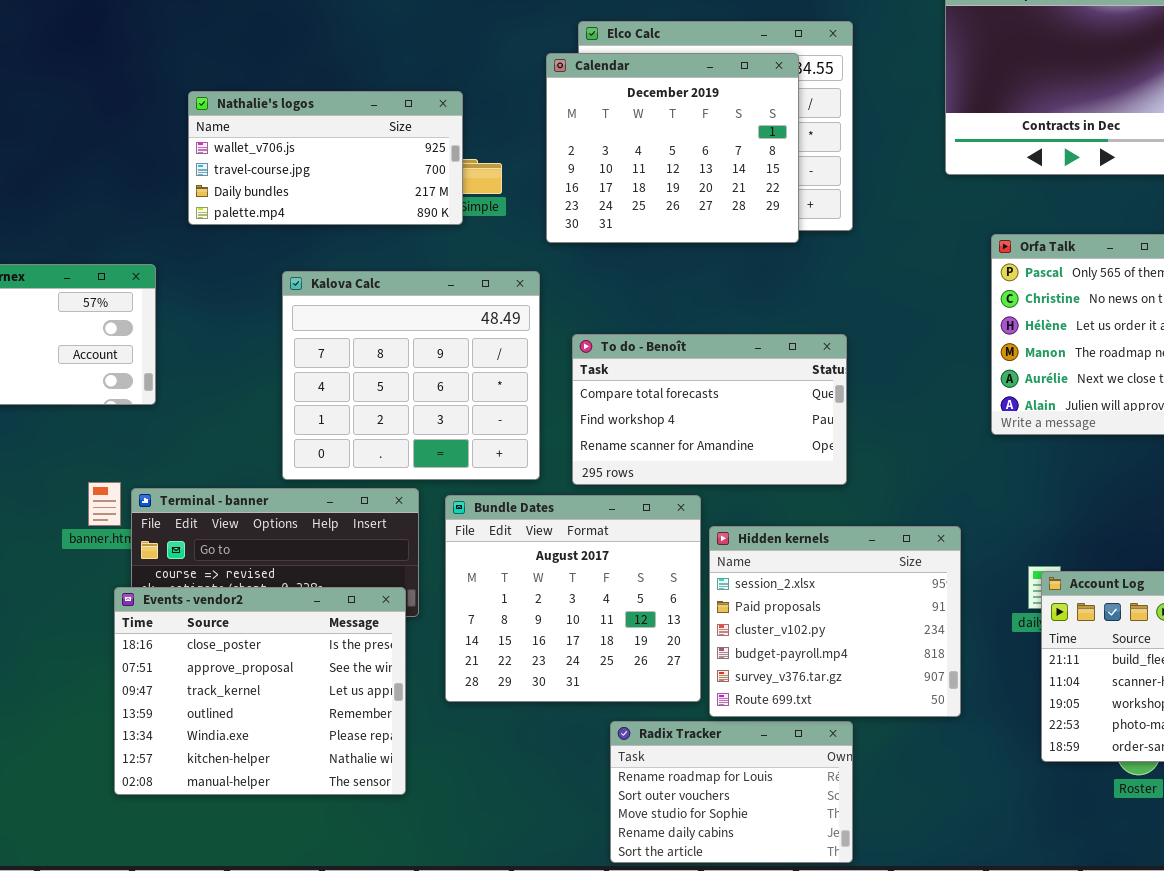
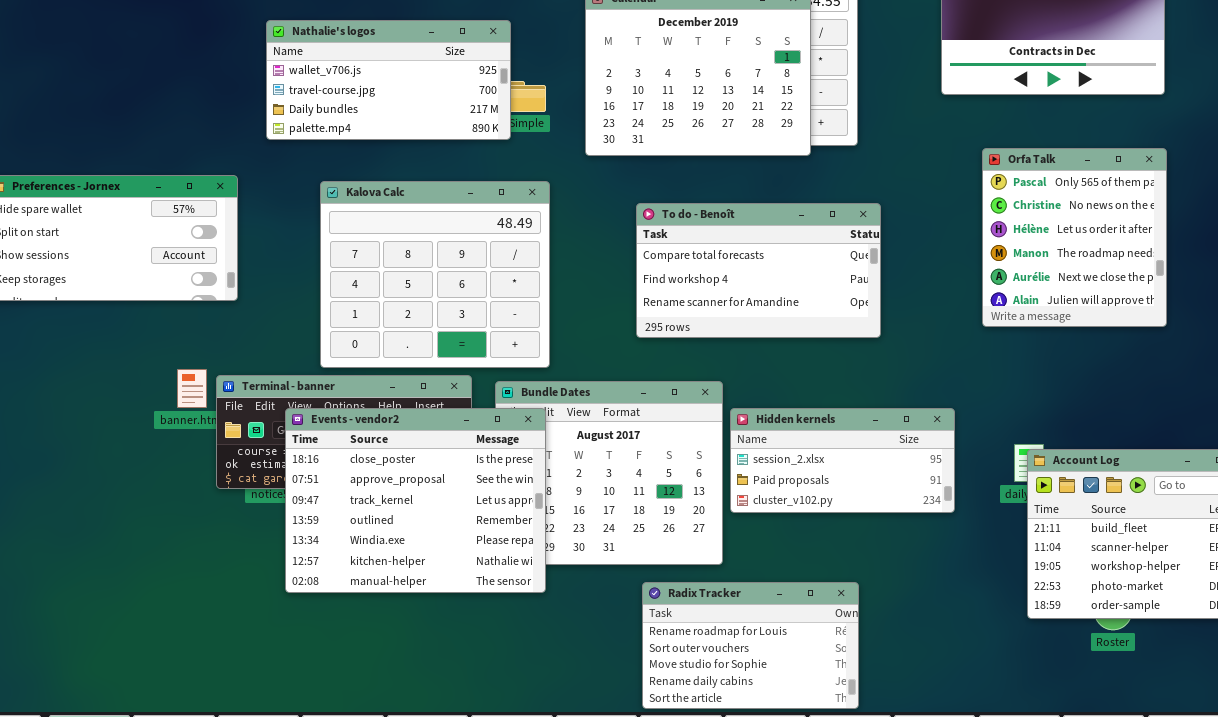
Kalova Calc: [282,271,540,480] -> [320,181,550,368], moved
To do - Benoît: [572,334,847,485] -> [636,203,881,338], moved
Hidden kernels: [709,526,961,717] -> [730,408,955,513], resized
Events - vendor2: [114,587,406,795] -> [285,408,546,593], moved

